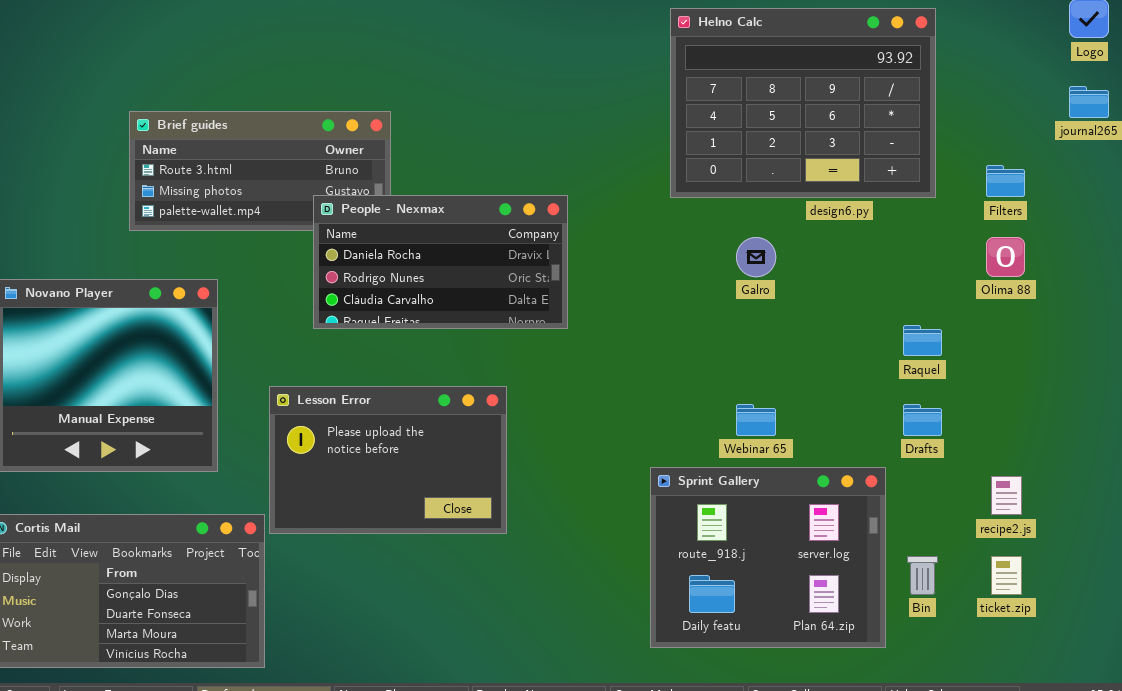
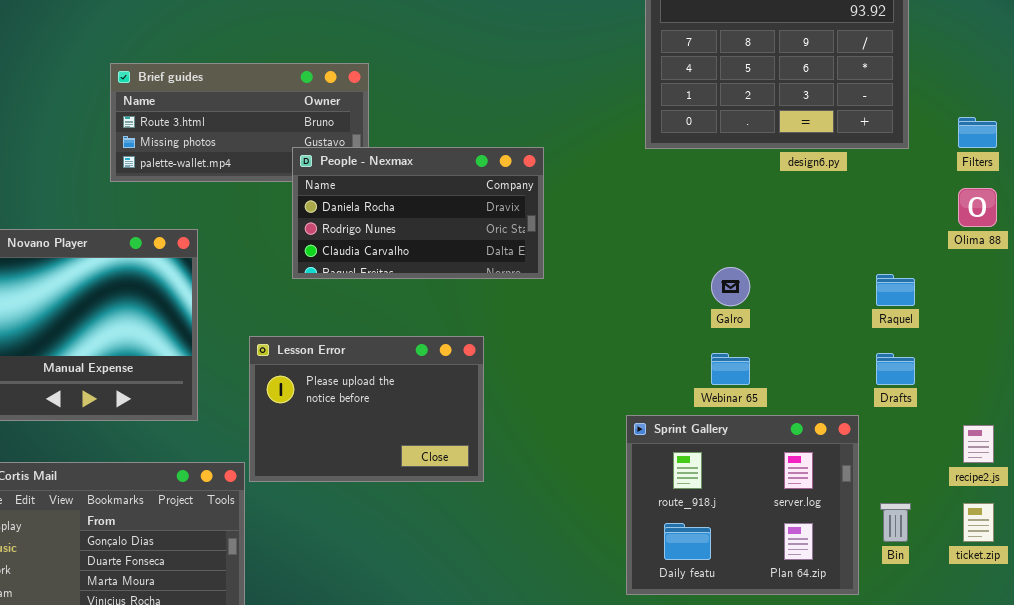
Galro: [736,237,776,277] -> [711,267,750,306], moved

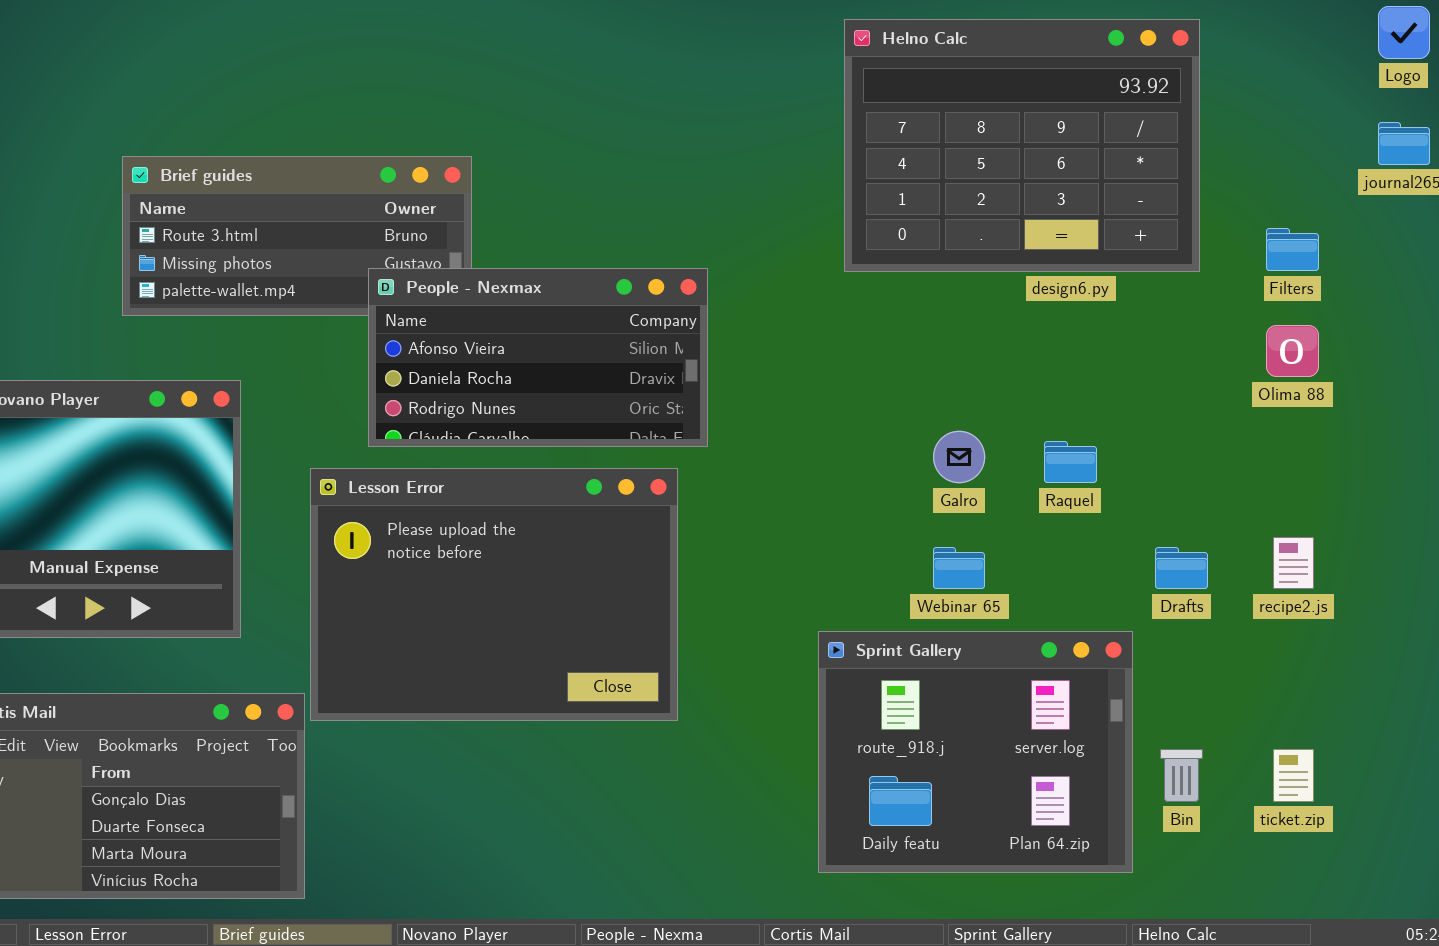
People - Nexmax: [292,147,544,279] -> [368,268,708,447], scrolled up 1 row
Raquel: [876,274,915,306] -> [1044,441,1097,483], moved
Lesson Error: [249,336,484,482] -> [310,468,678,721], resized
recipe2.js: [963,425,994,463] -> [1273,537,1314,589], moved

